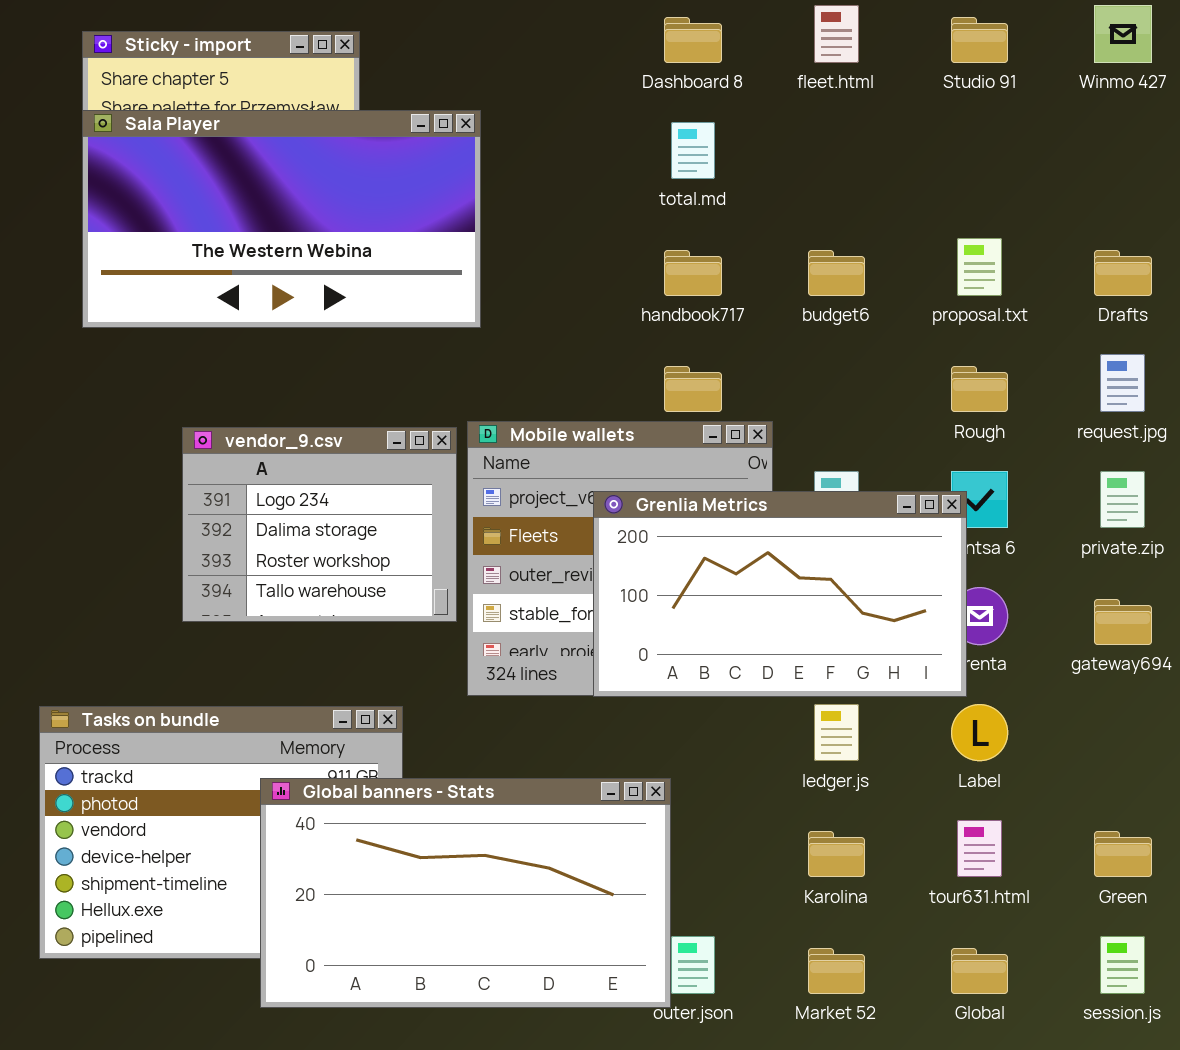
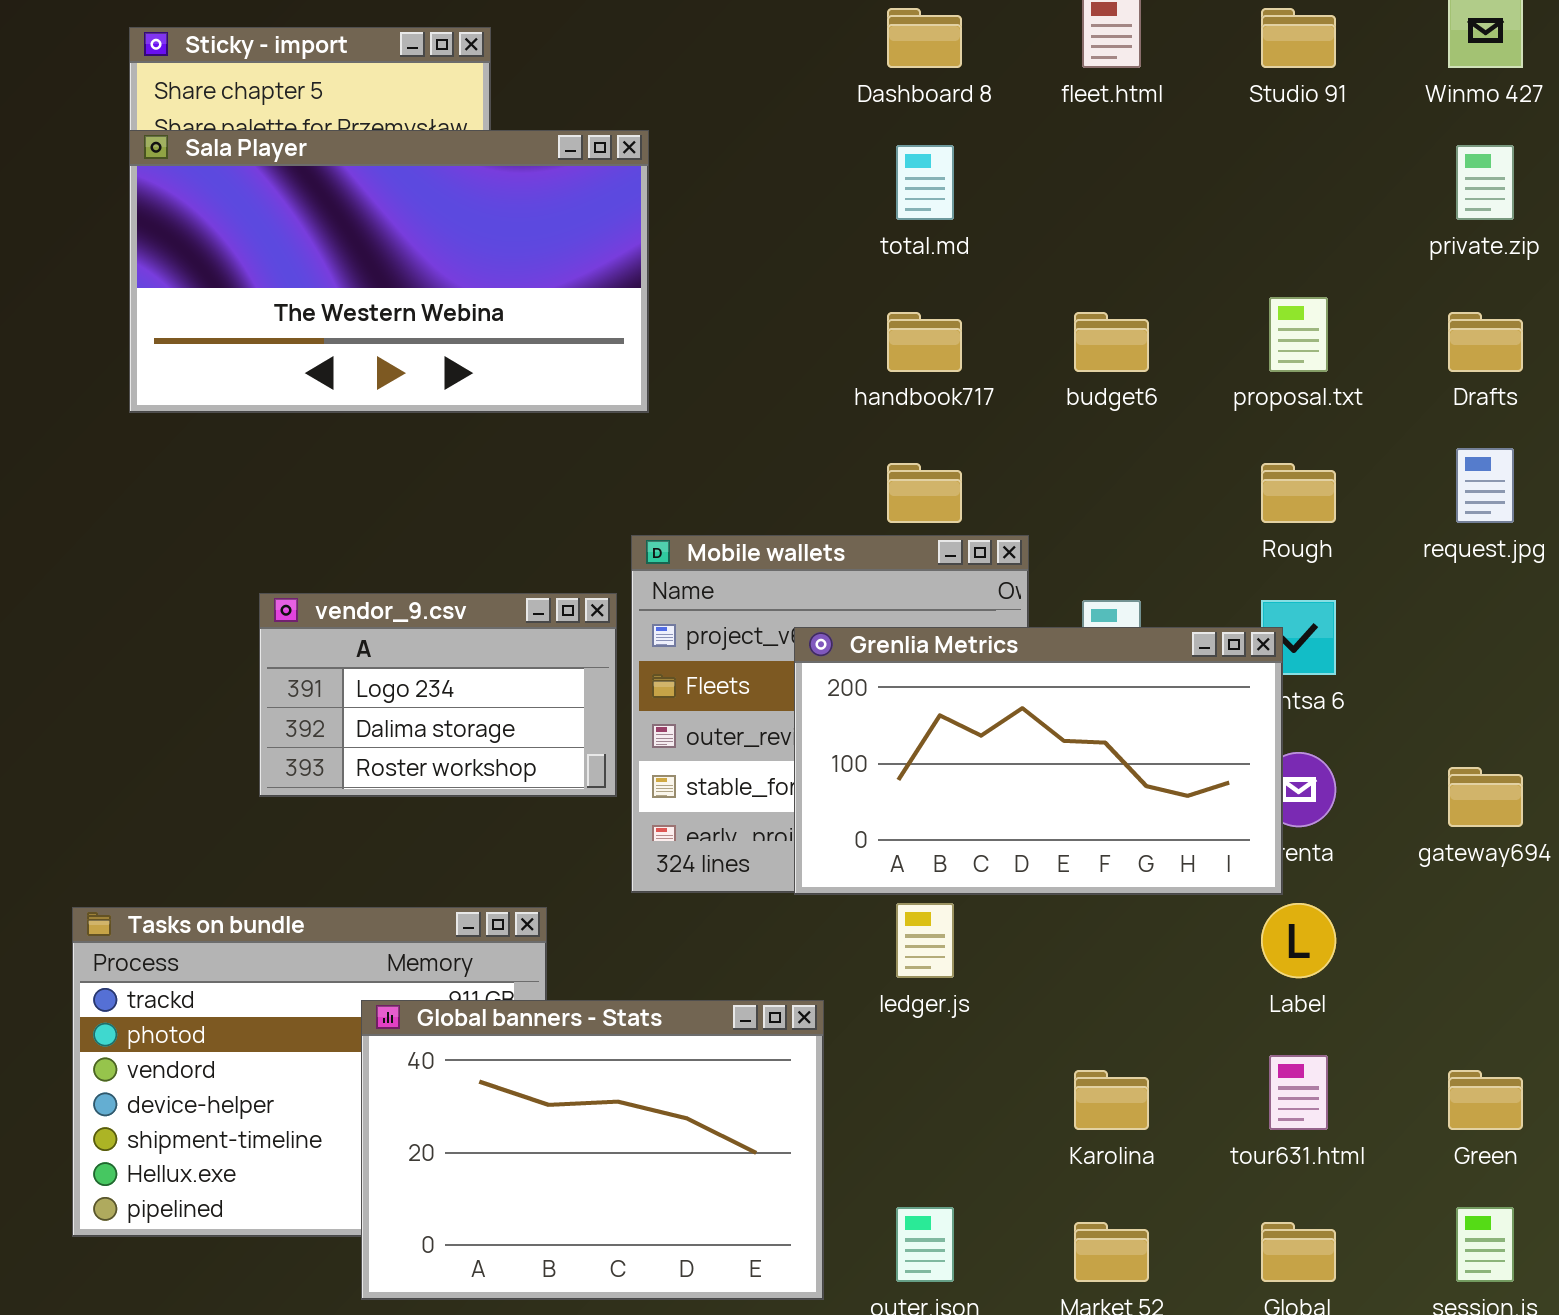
vendor_9.csv: [182,427,457,622] -> [259,593,617,797], resized
private.zip: [1100,471,1145,528] -> [1456,145,1514,220], moved
ledger.js: [814,704,859,761] -> [896,903,954,978], moved
Global banners - Stats: [260,778,671,1008] -> [361,1000,824,1300], resized

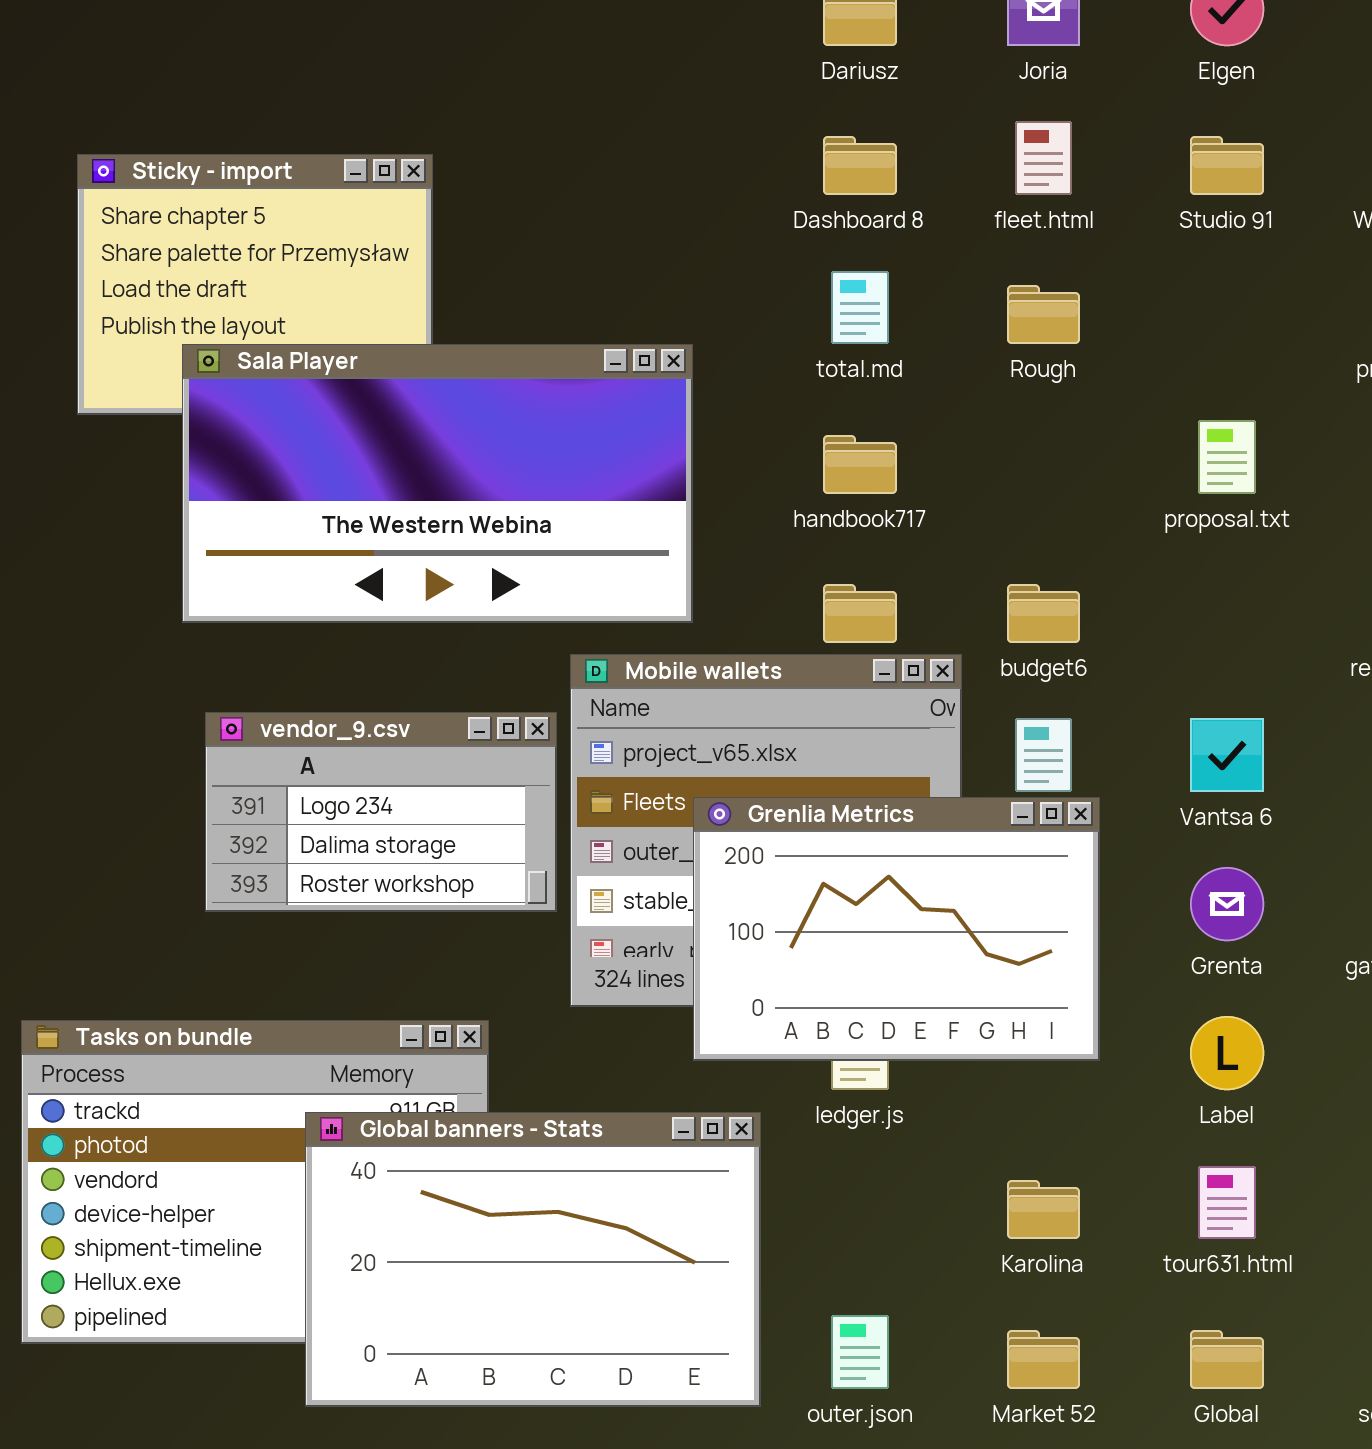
Sala Player: [129,130,649,413] -> [182,344,693,623], moved
budget6: [1074,312,1149,372] -> [1007,584,1080,643], moved
Rough: [1261,463,1336,523] -> [1007,285,1080,344], moved
Grenlia Metrics: [794,627,1283,895] -> [693,797,1100,1061], moved, resized

